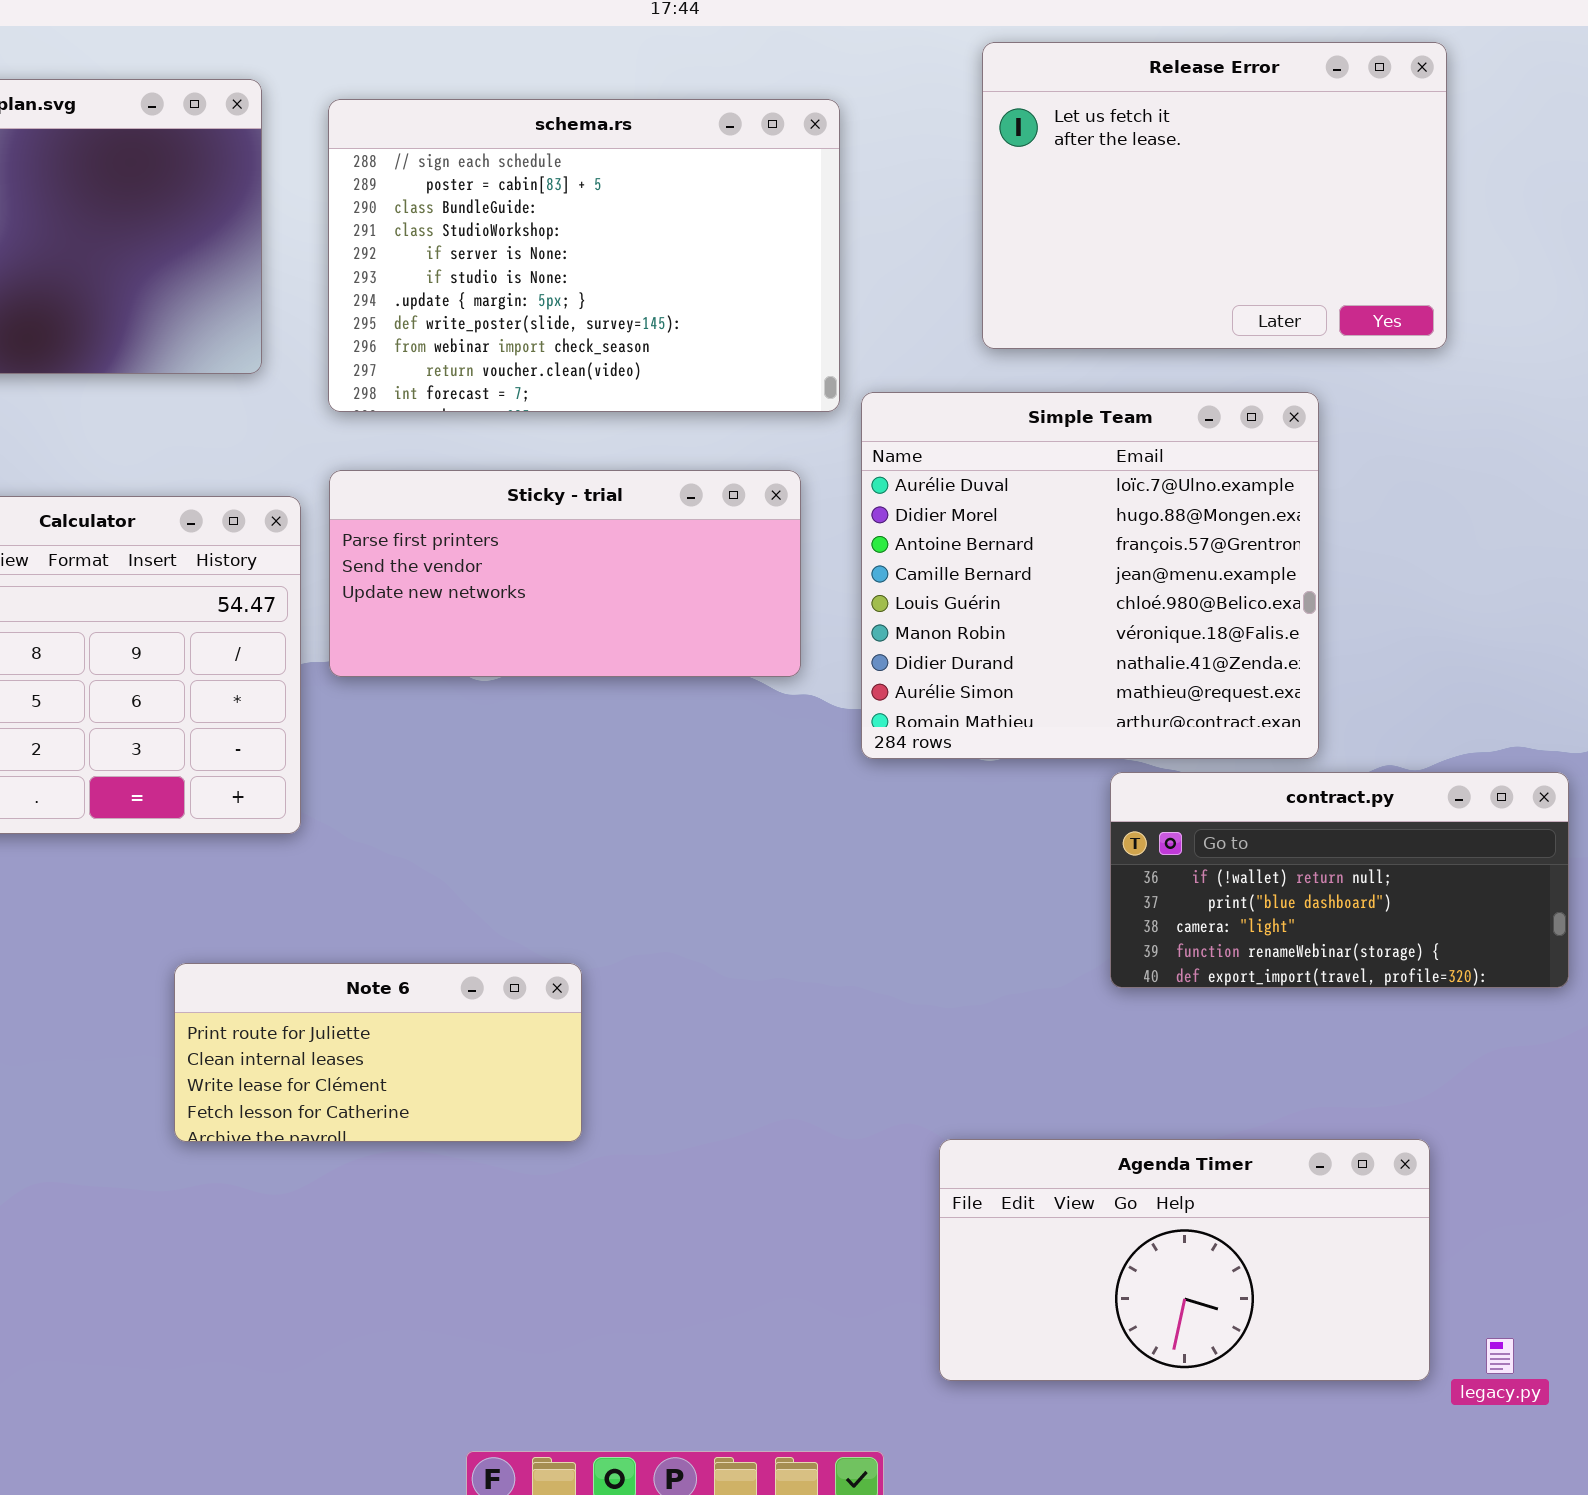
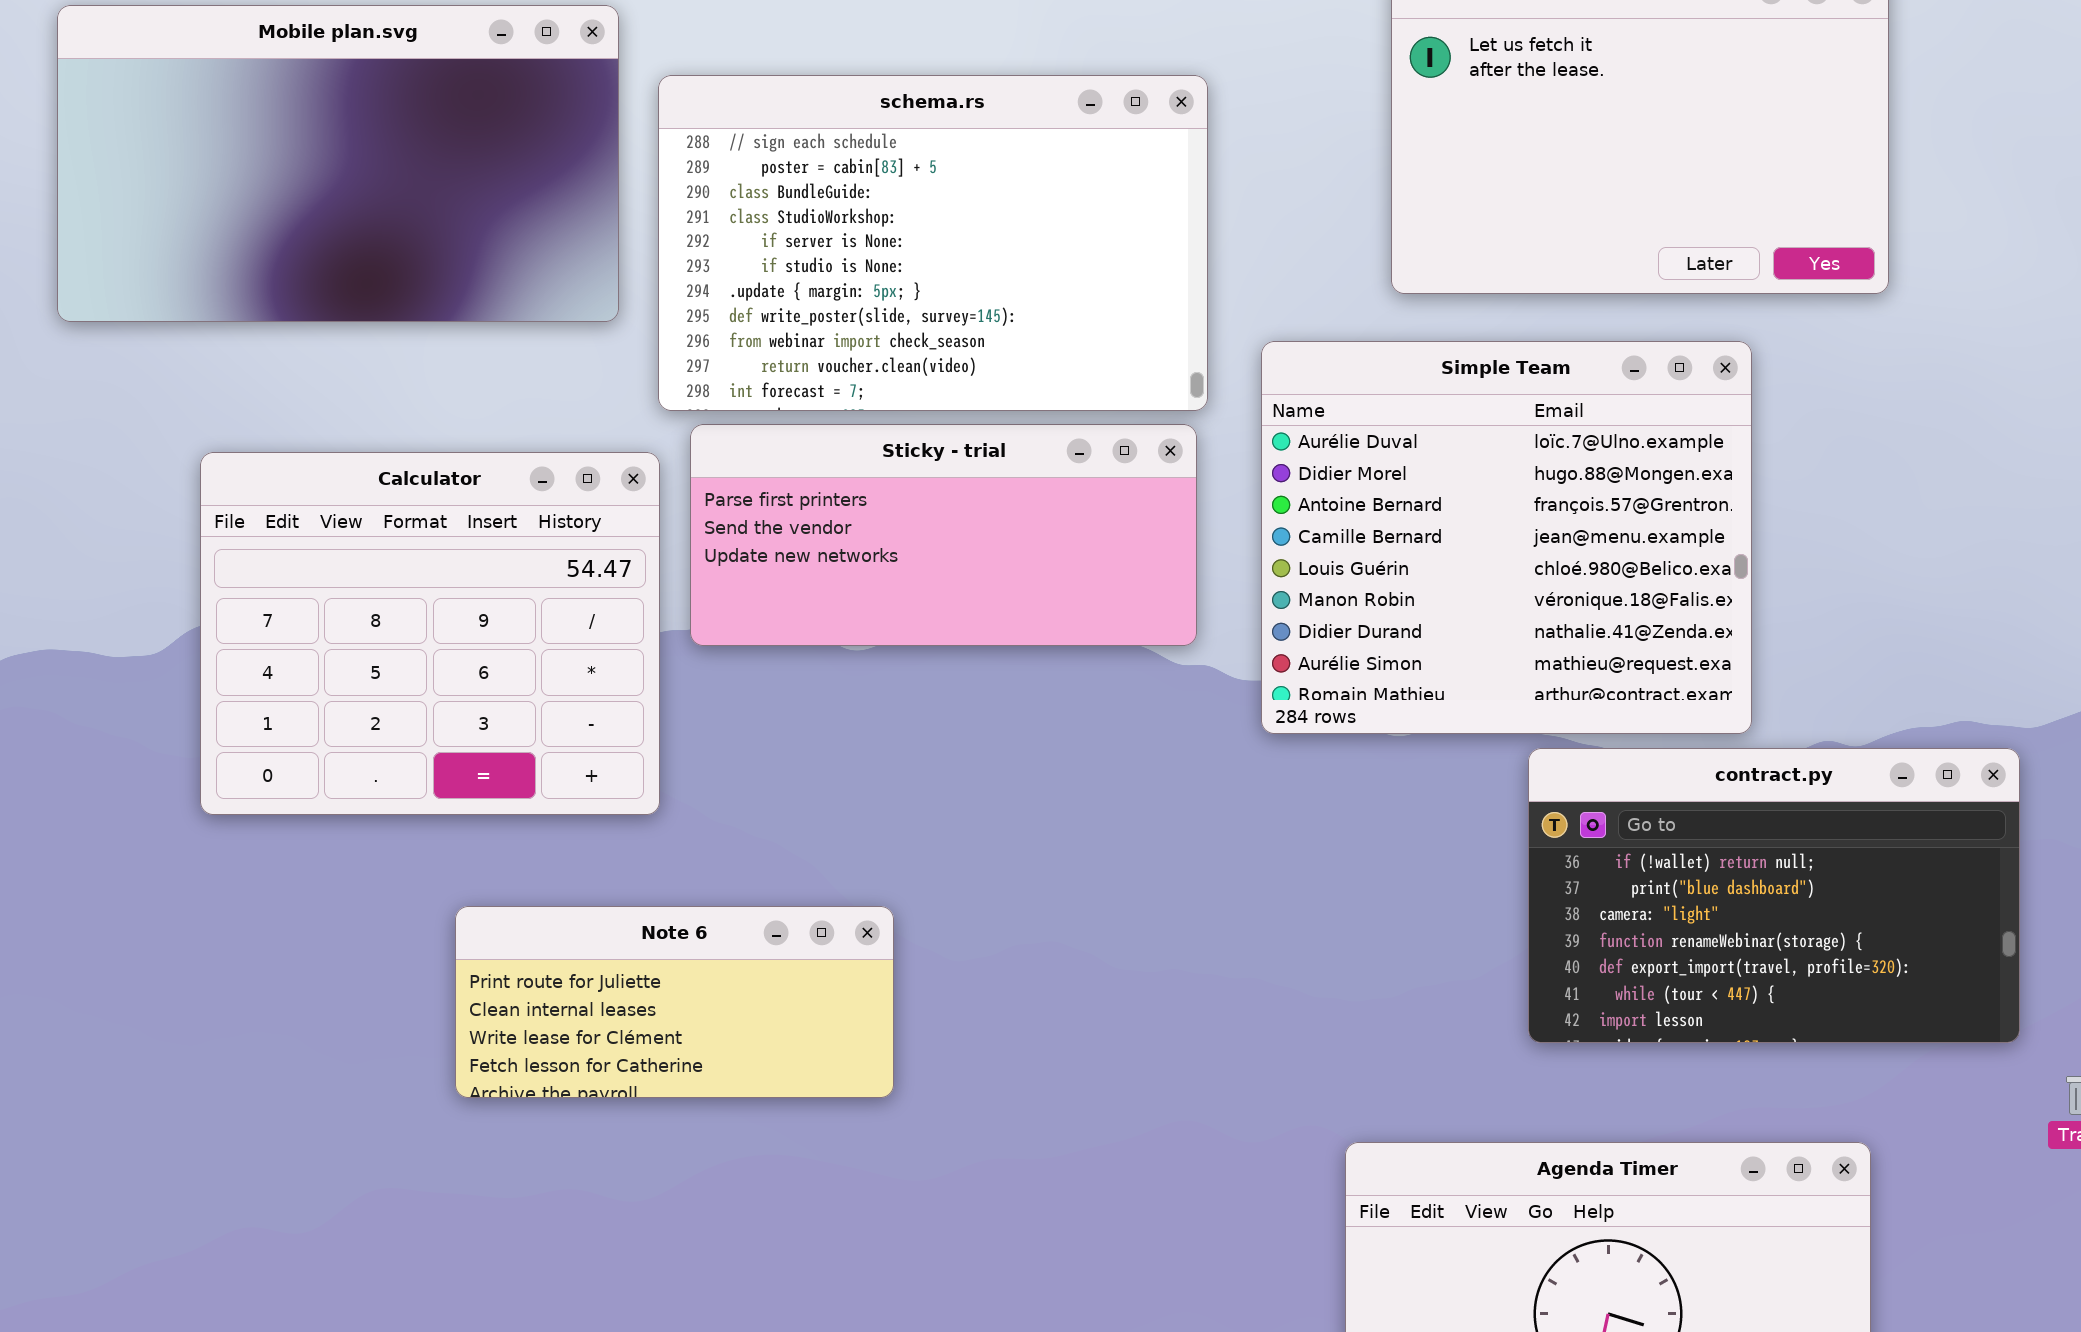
schema.rs: [328,99,840,412] -> [658,75,1208,411], moved
contract.py: [1110,772,1569,988] -> [1528,748,2020,1043], resized
Note 6: [174,963,582,1142] -> [455,906,894,1098], moved

